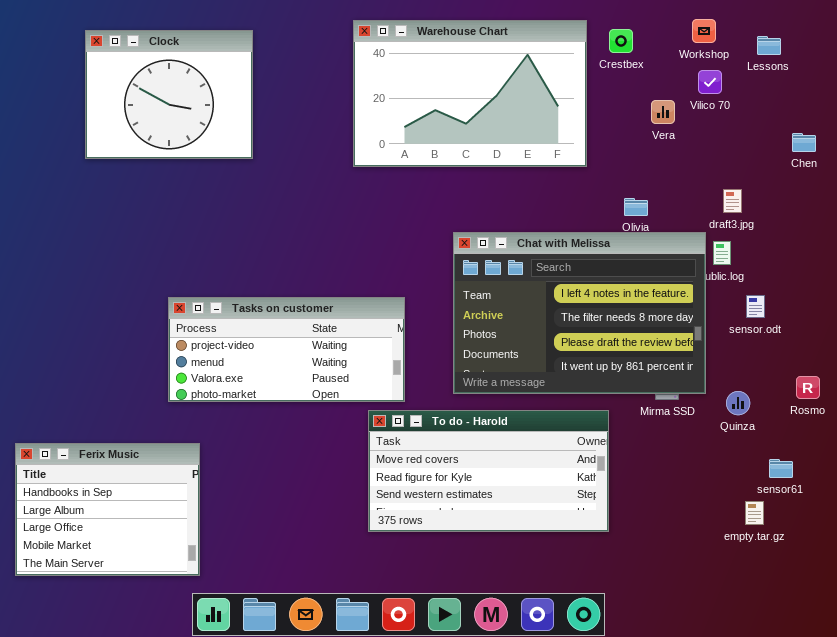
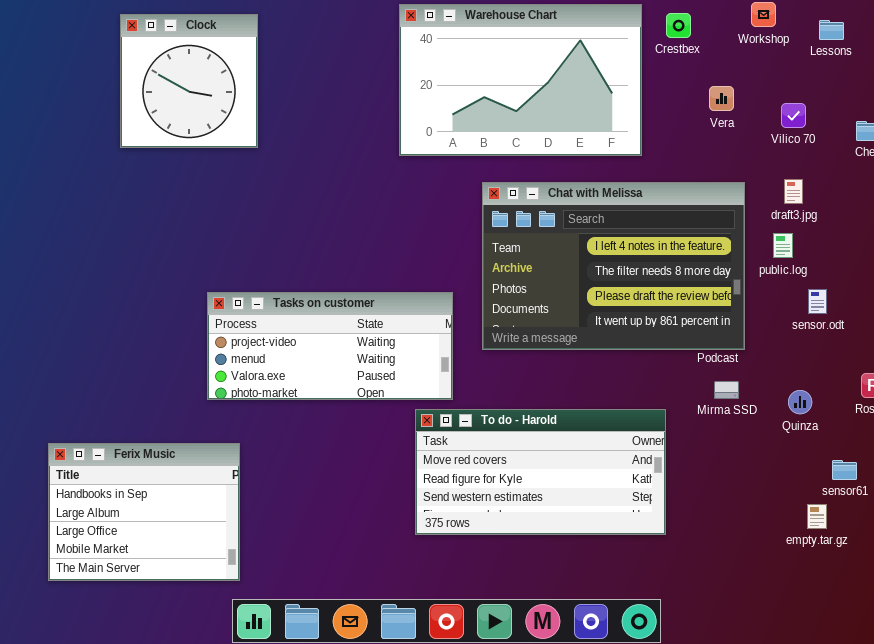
Clock: [85,30,253,159] -> [120,14,258,148], resized
Vilico 70: [698,70,722,94] -> [781,103,806,128], moved
Chat with Melissa: [453,232,706,394] -> [482,182,745,350], moved

